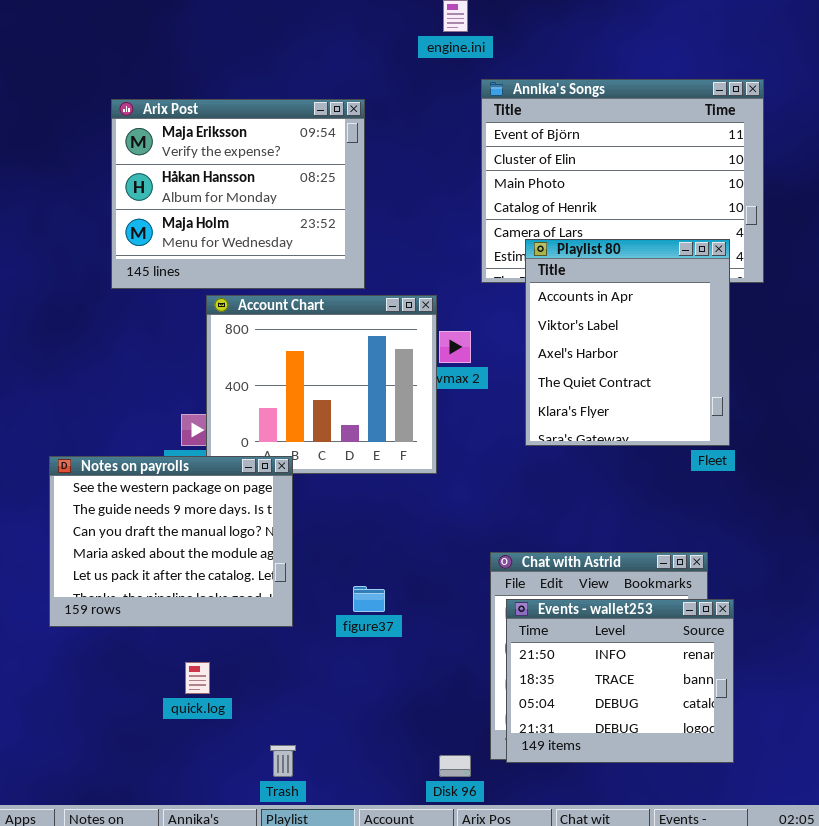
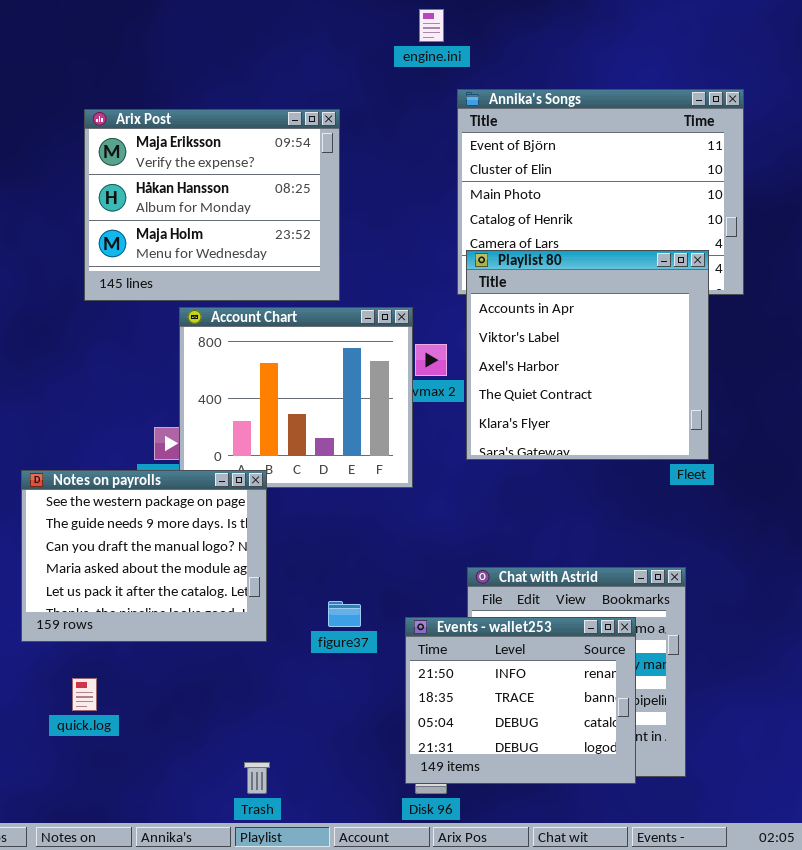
Playlist 80: [525,239,730,446] -> [466,250,709,460], resized
Events - wallet253: [506,599,734,763] -> [405,617,636,784], moved
quick.log: [185,662,210,694] -> [72,678,97,711], moved

